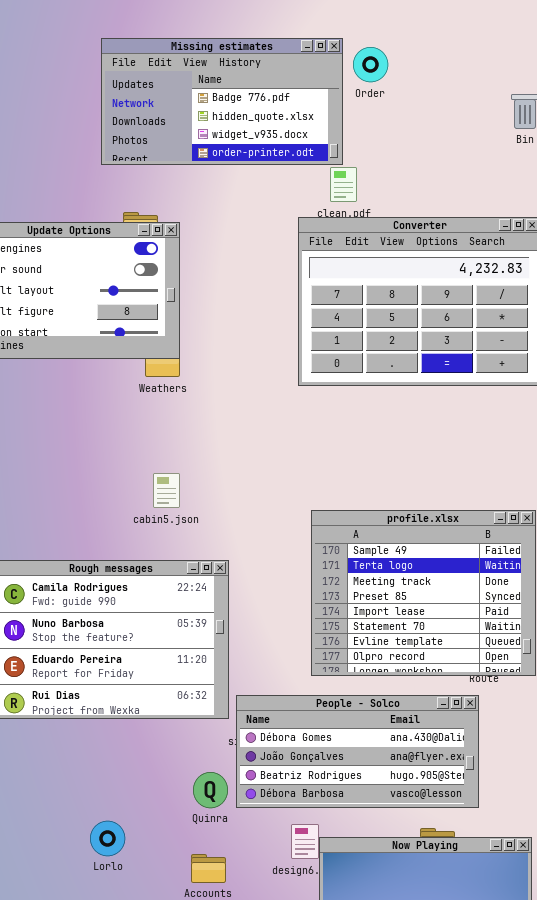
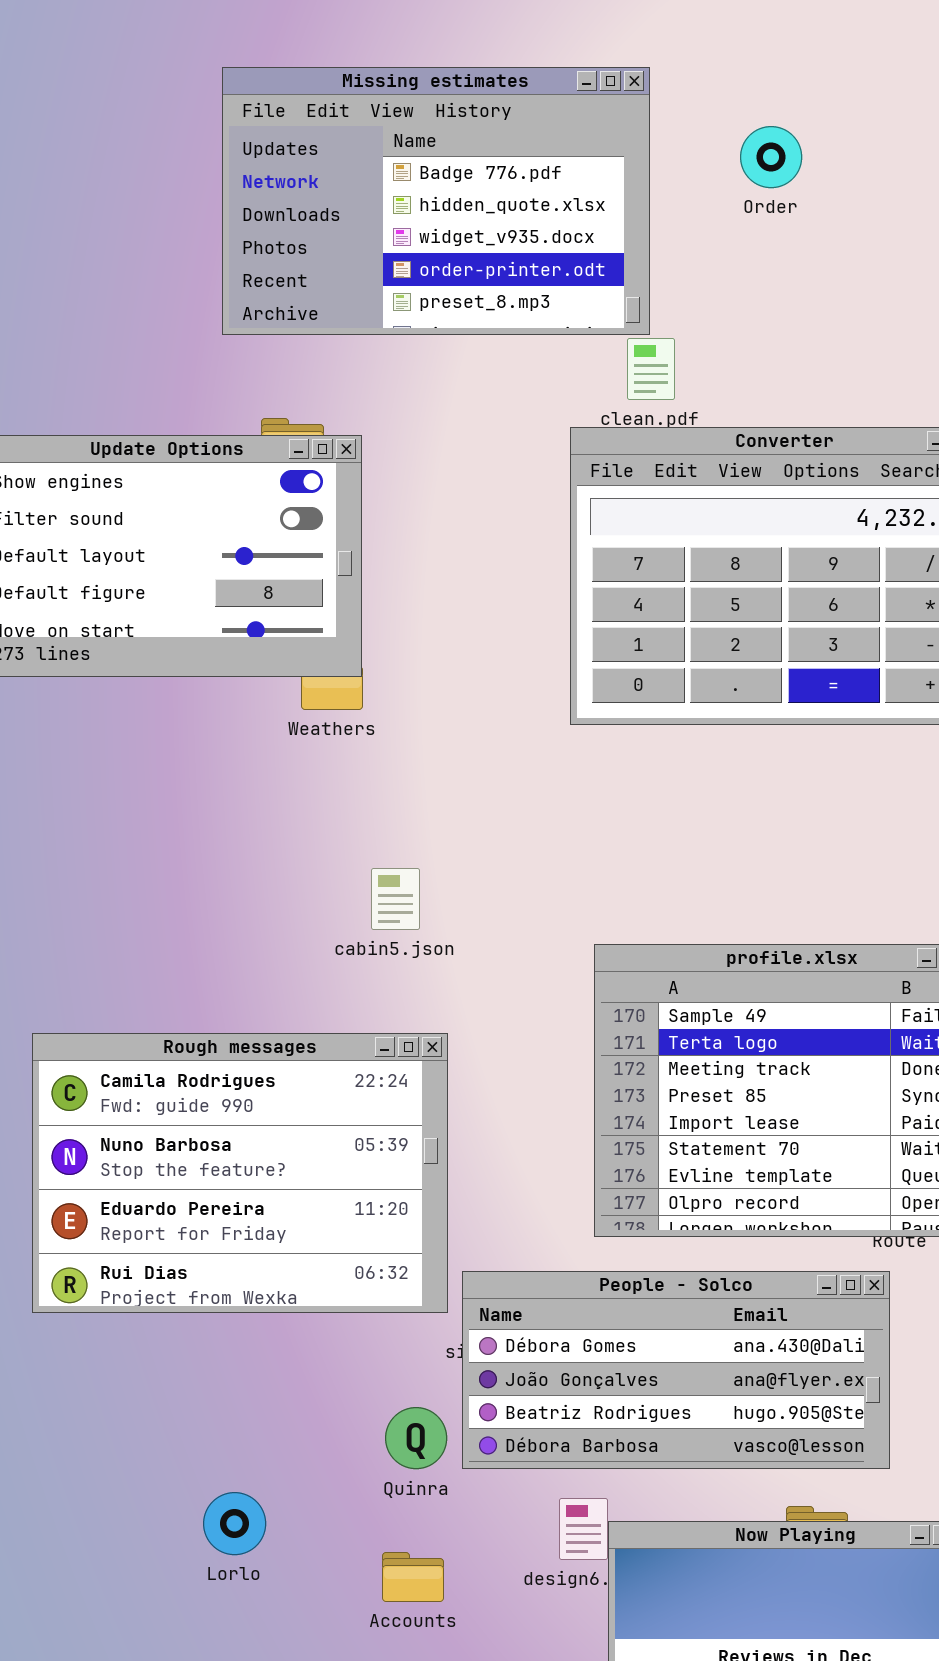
Missing estimates: [101,38,343,165] -> [222,67,650,335], resized
Order: [353,47,388,82] -> [740,126,802,188], moved
cabin5.json: [153,473,180,508] -> [371,868,420,930], moved

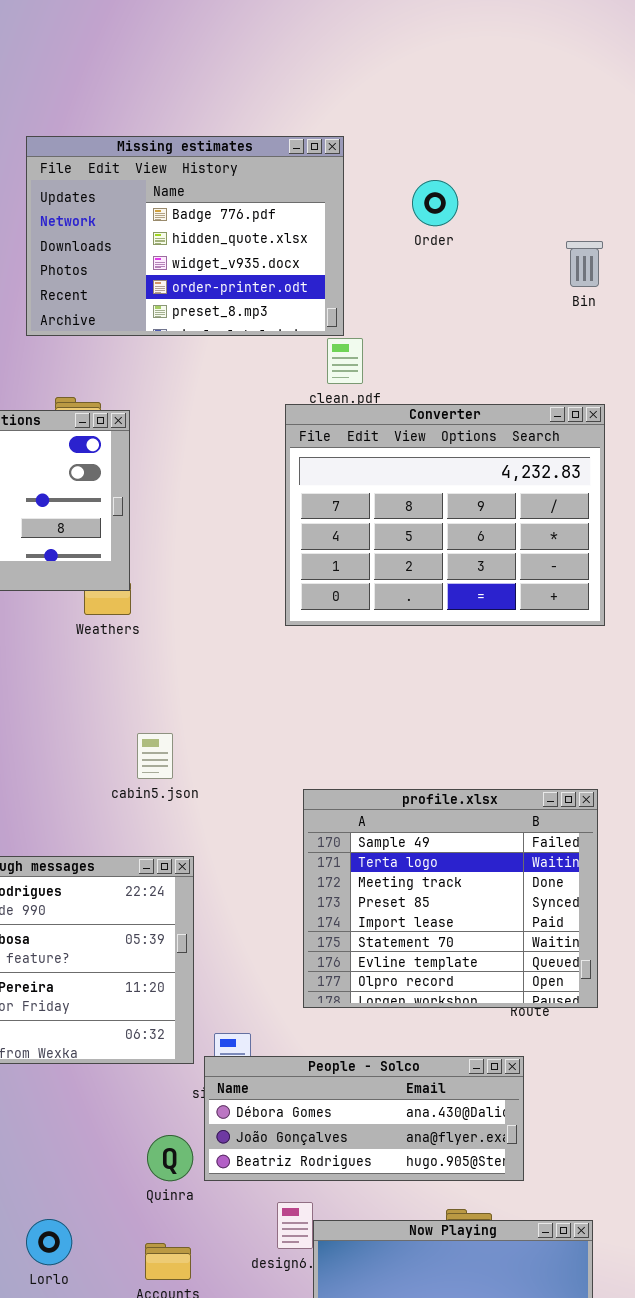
People - Solco: [462,1271,890,1469] -> [204,1056,524,1181], resized
Lorlo: [203,1492,266,1555] -> [26,1219,72,1265], moved

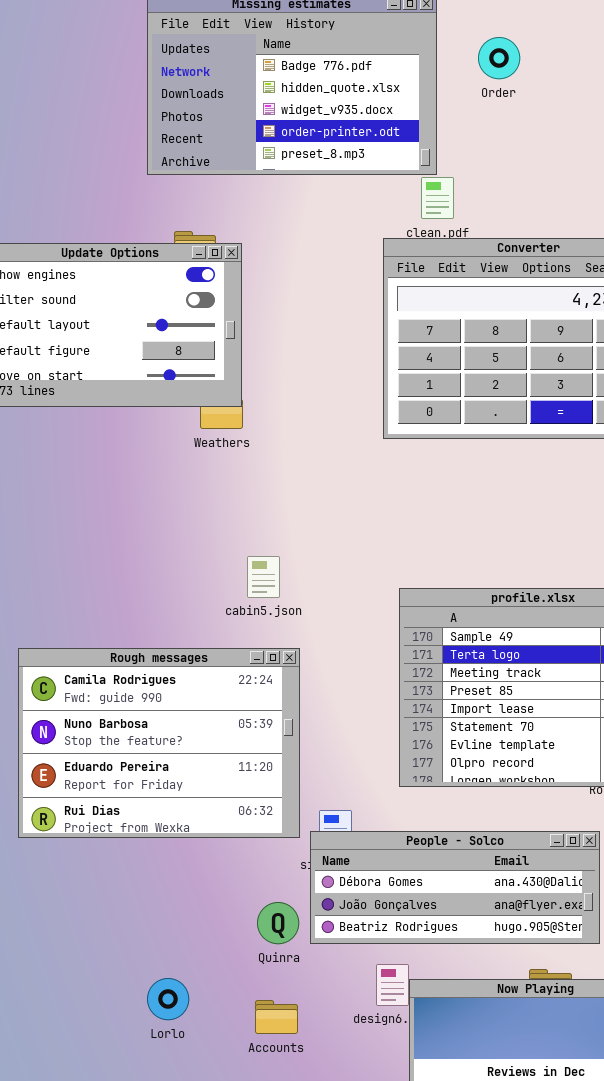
Order: [412,180,458,226] -> [478,37,520,79], moved
cabin5.json: [137,733,173,779] -> [247,556,280,598], moved

